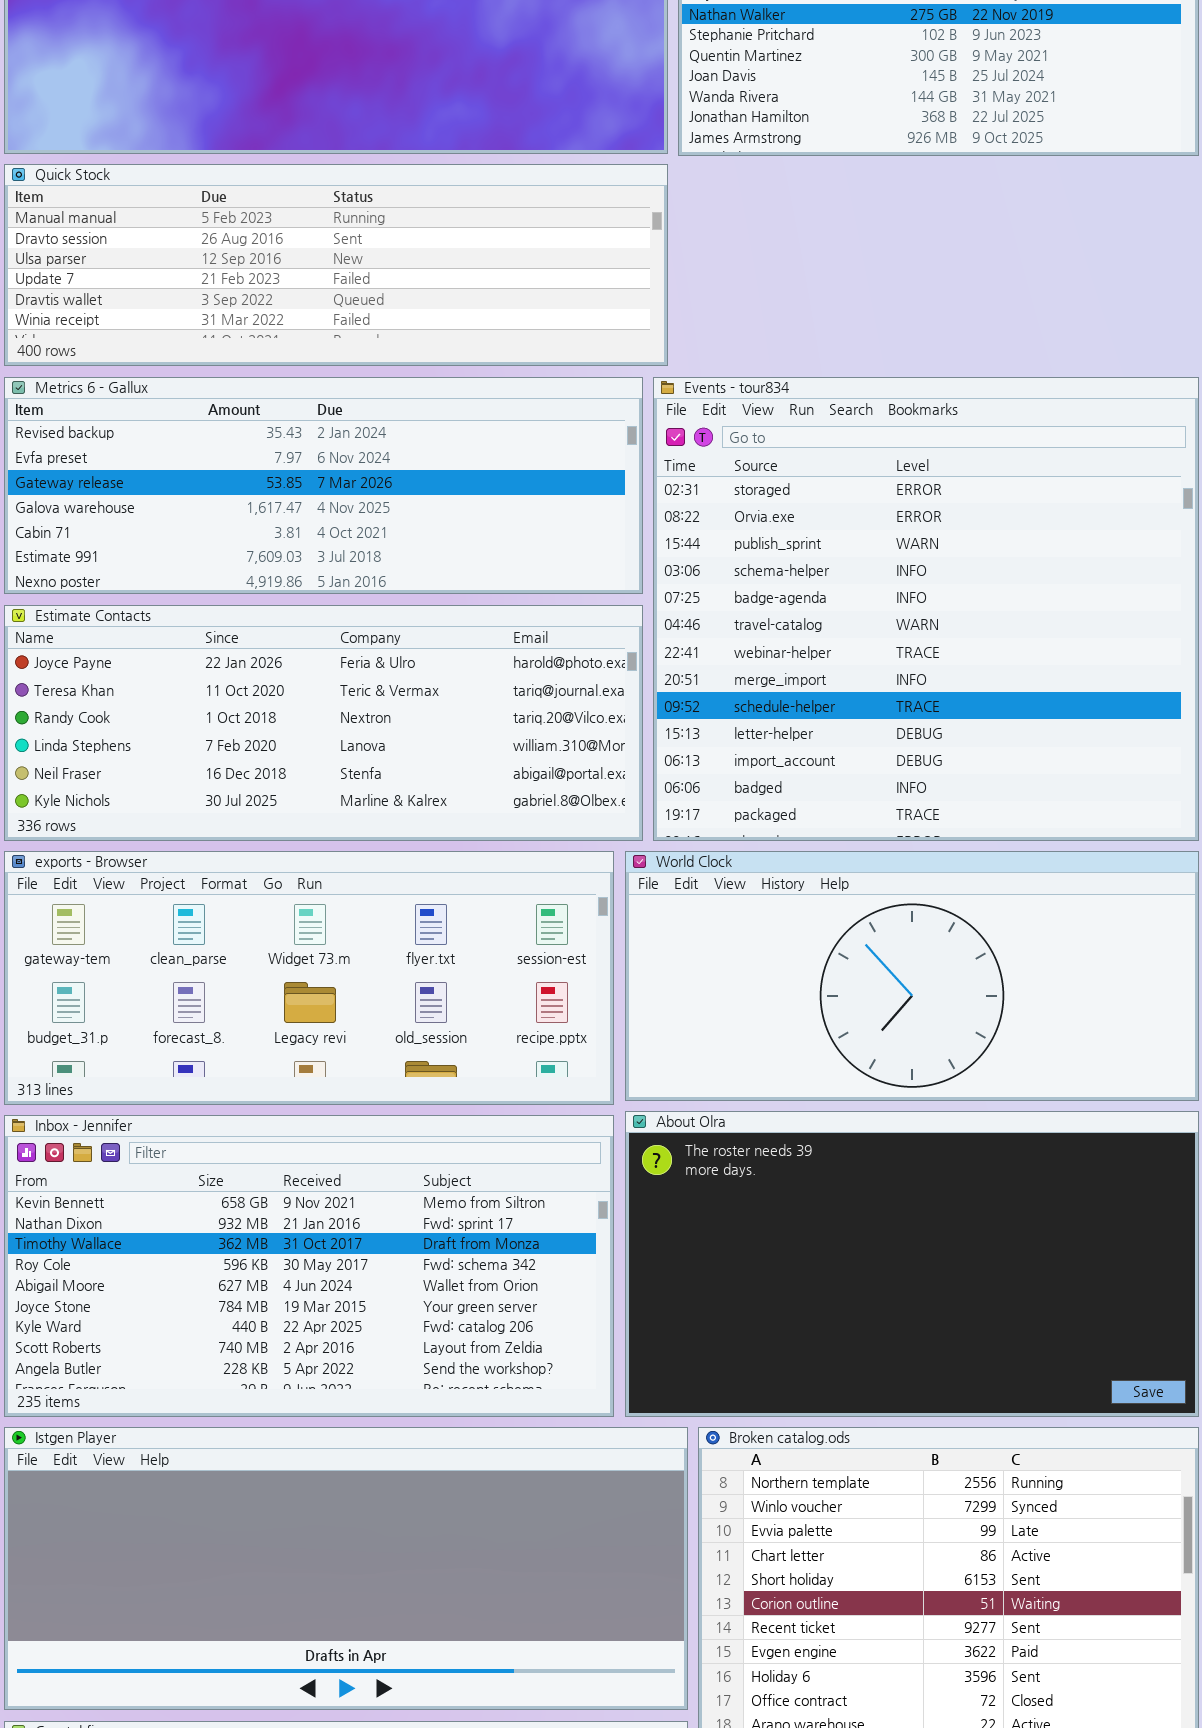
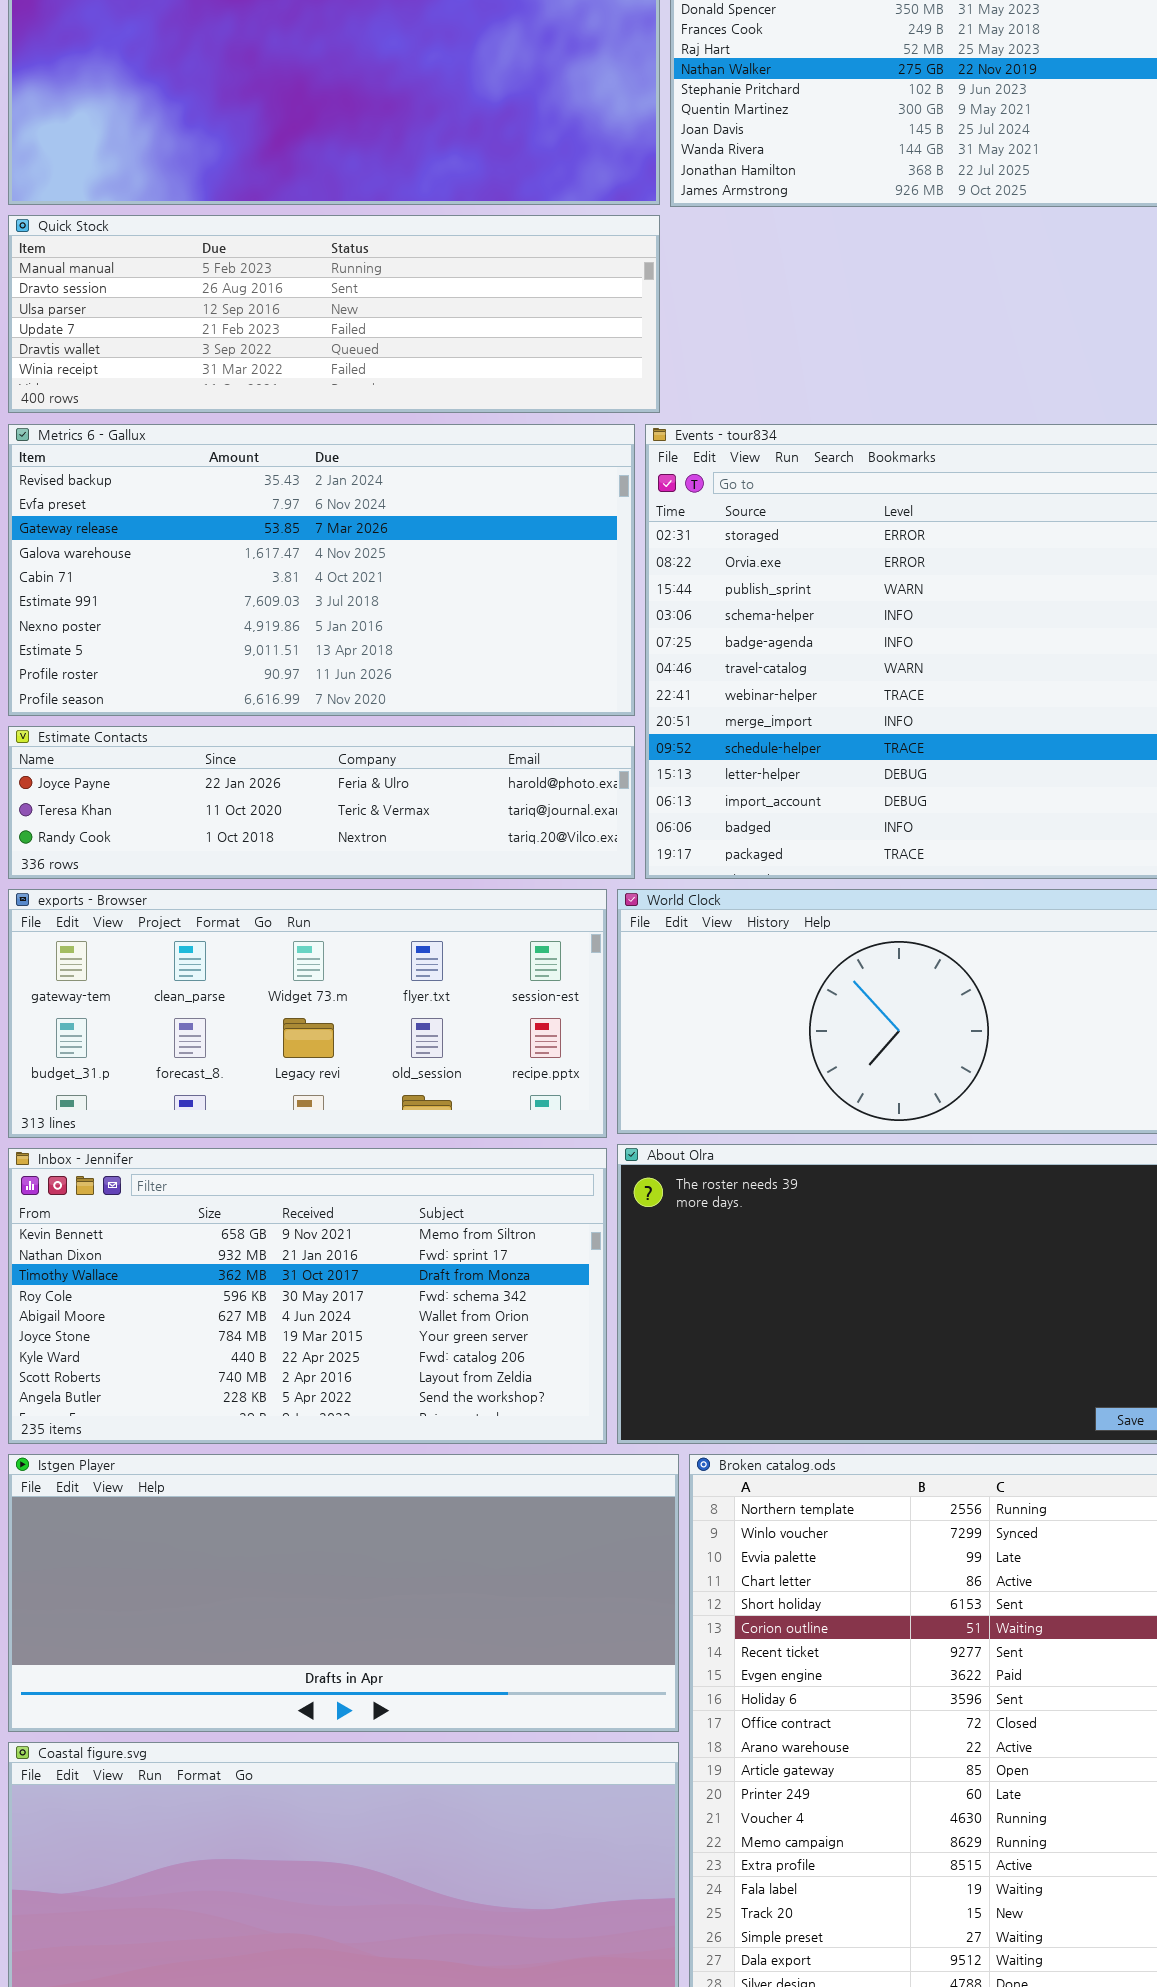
Metrics 6 - Gallux: [4,377,643,594] -> [8,424,635,716], resized
Estimate Contacts: [4,605,643,841] -> [8,726,635,879], resized

